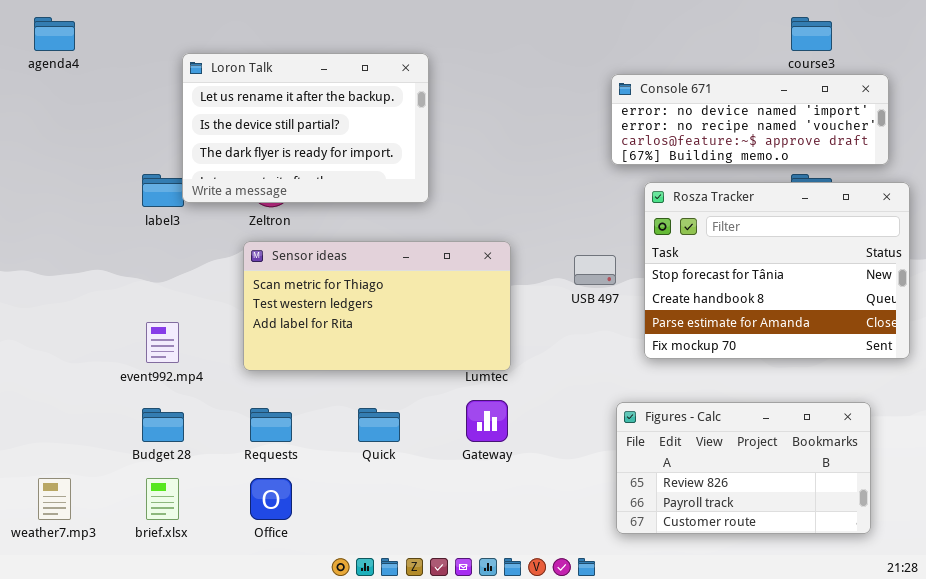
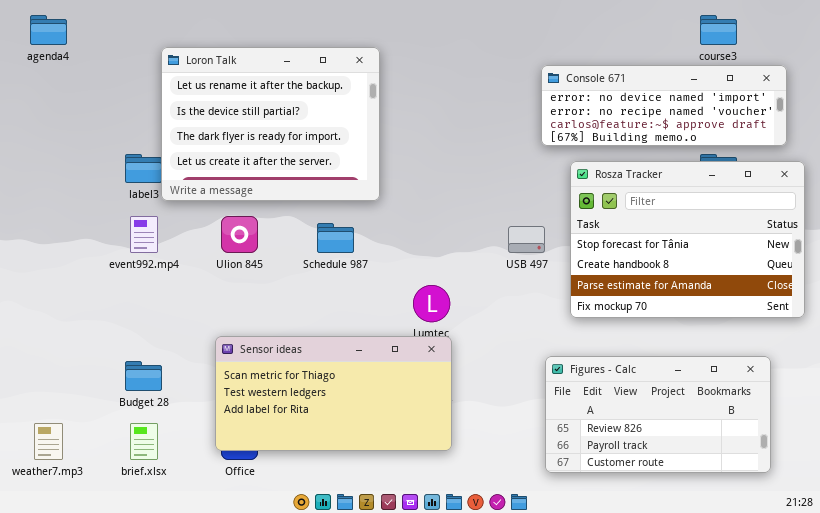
Loron Talk: [182,53,429,203] -> [161,47,380,201], resized
Sensor ideas: [243,241,511,371] -> [215,336,452,451], moved
event992.mp4: [146,322,179,363] -> [130,216,158,253], moved

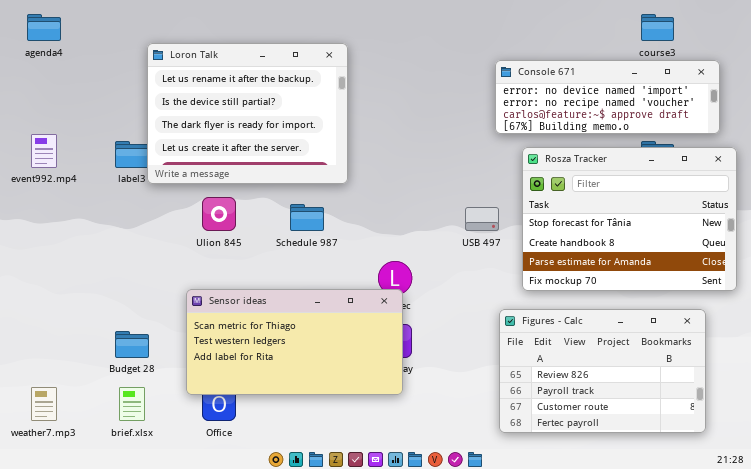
event992.mp4: [130,216,158,253] -> [31,134,57,168], moved
Sensor ideas: [215,336,452,451] -> [186,289,403,395], moved
Figures - Calc: [545,356,771,473] -> [499,309,706,433], resized

